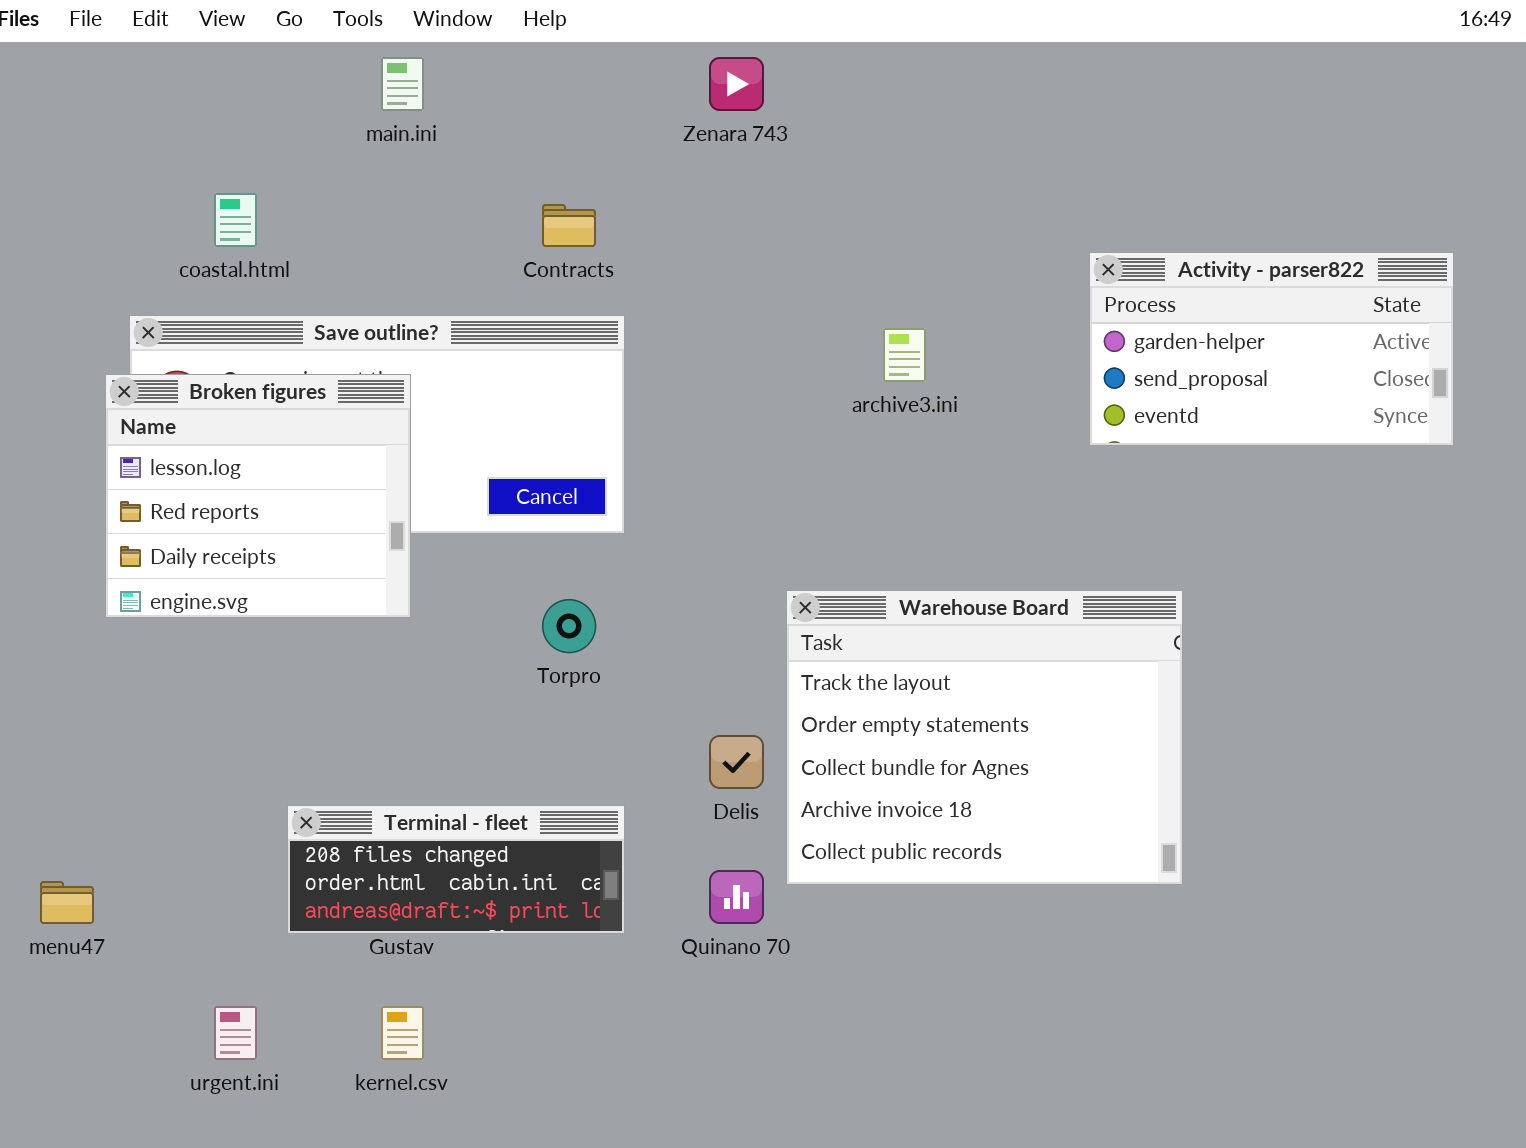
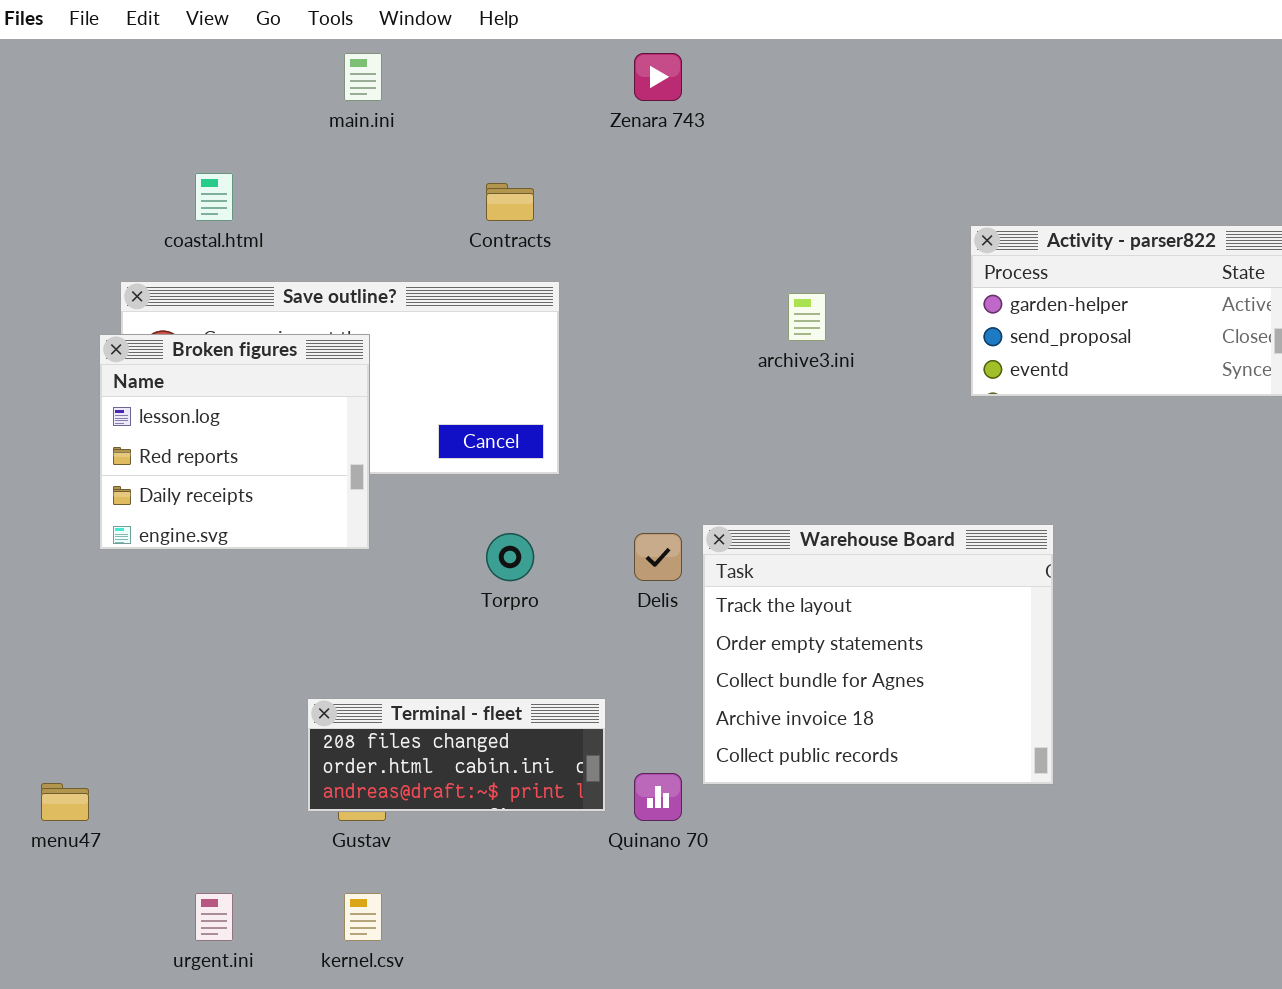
Delis: [709,735,764,789] -> [634,533,682,581], moved
Terminal - fleet: [287,805,625,934] -> [307,698,606,812], moved

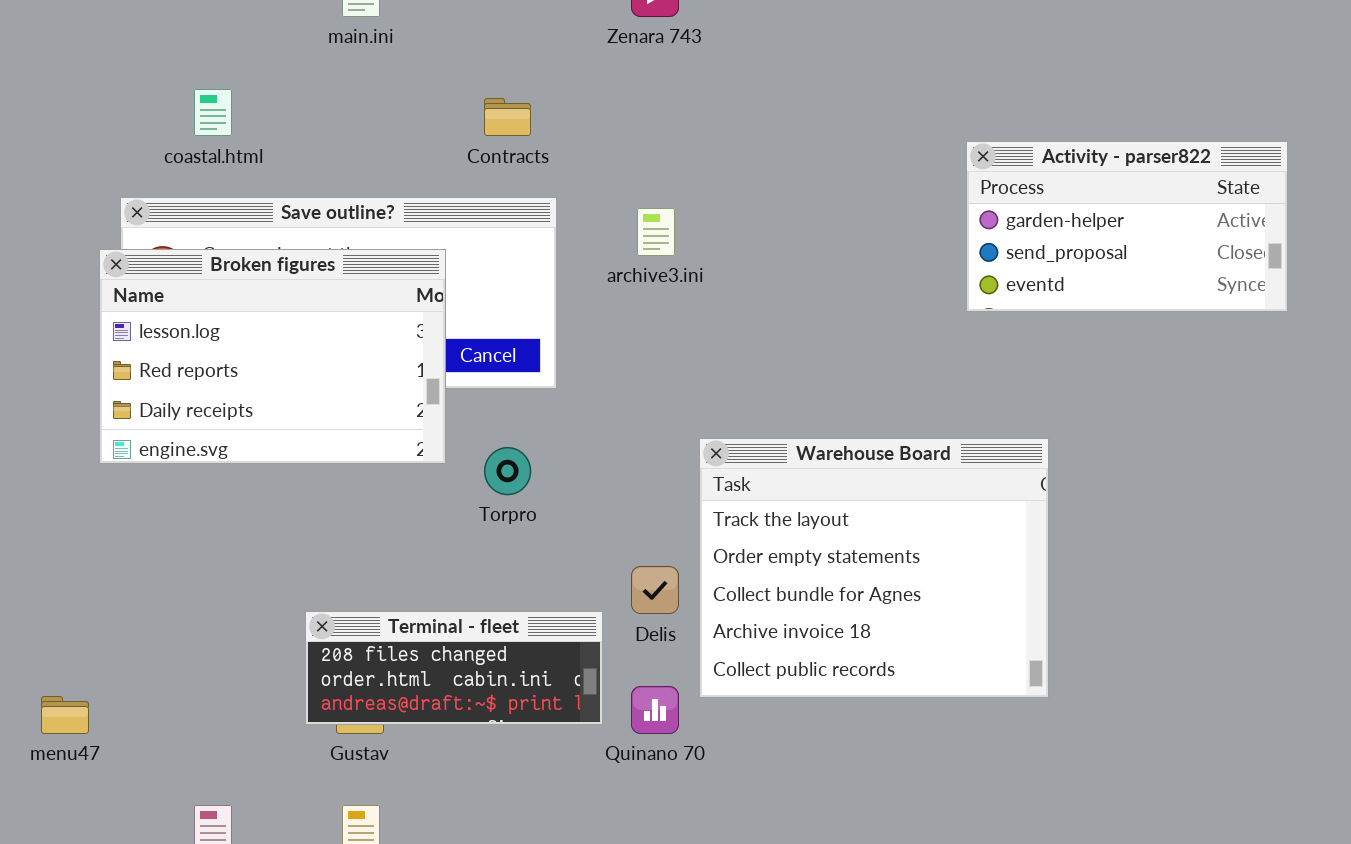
archive3.ini: [788,293,826,341] -> [637,208,675,256], moved
Broken figures: [99,334,370,550] -> [99,249,446,464], resized
Delis: [634,533,682,581] -> [631,566,679,614], moved

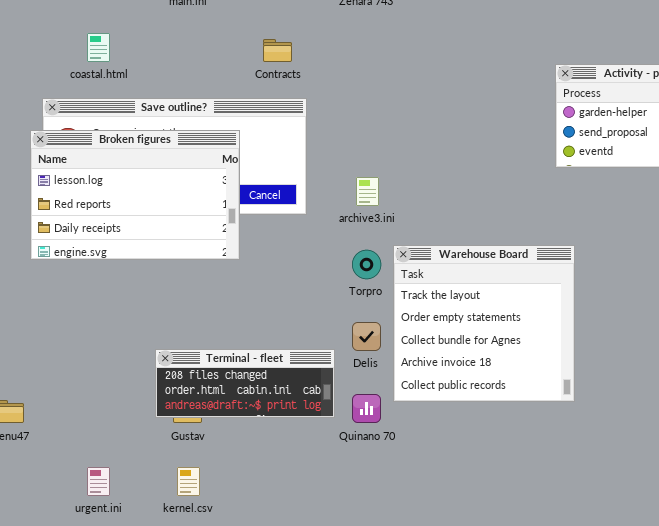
archive3.ini: [637,208,675,256] -> [356,177,379,206], moved
Warehouse Board: [699,438,1049,698] -> [393,245,575,402], resized
Torpro: [484,447,531,495] -> [352,250,381,279], moved

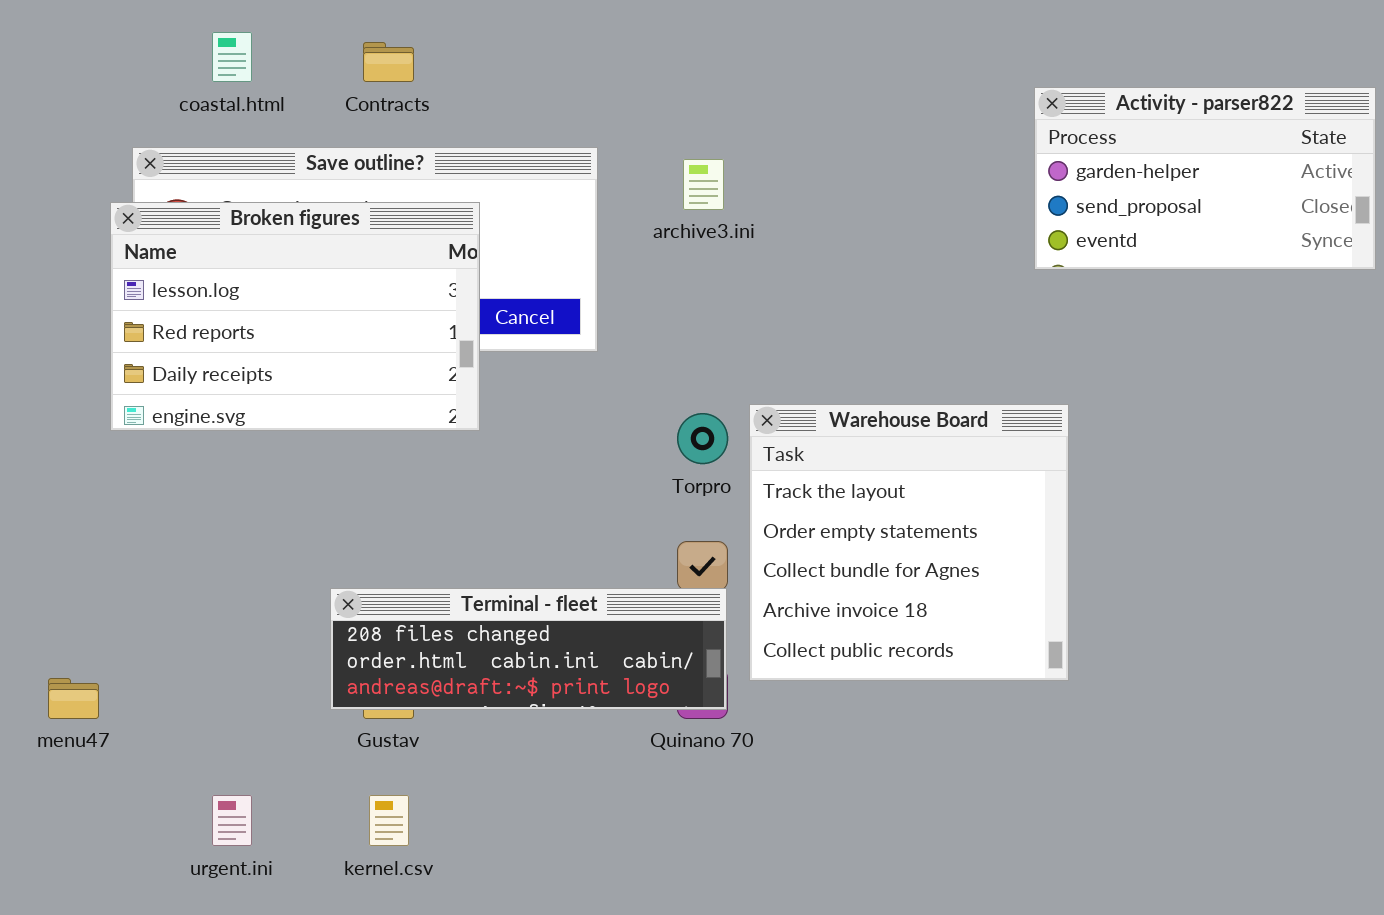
Contracts: [263,39,292,62] -> [363,42,414,82], moved
archive3.ini: [356,177,379,206] -> [683,159,724,210], moved
Terminal - fleet: [155,349,335,418] -> [330,588,727,710], resized

